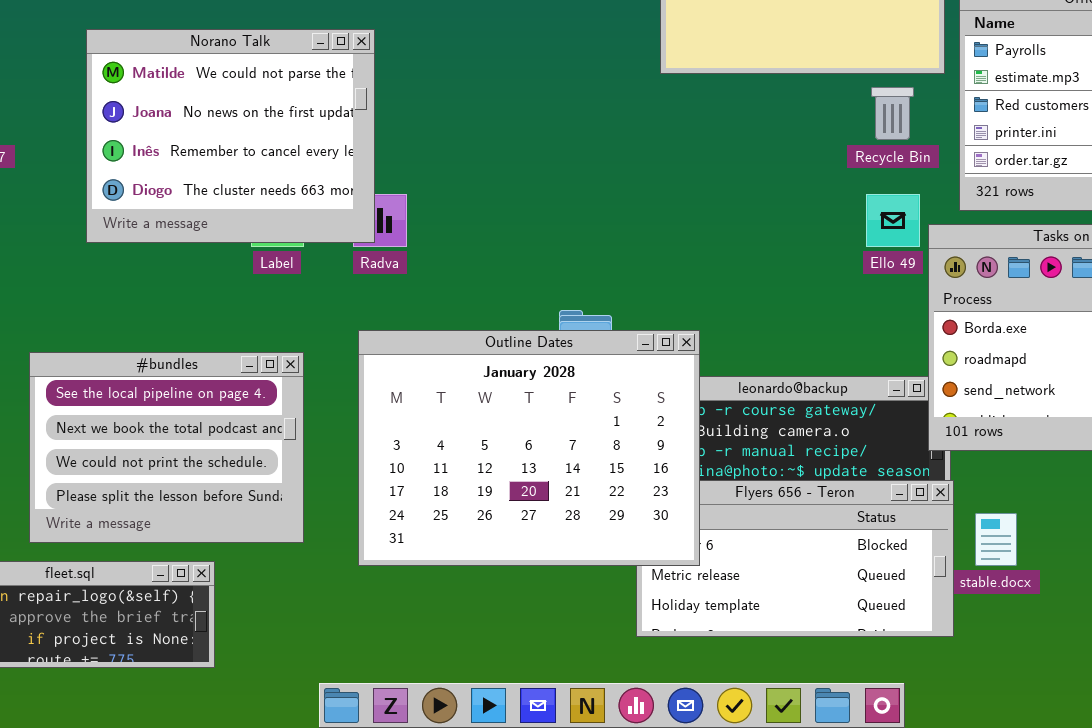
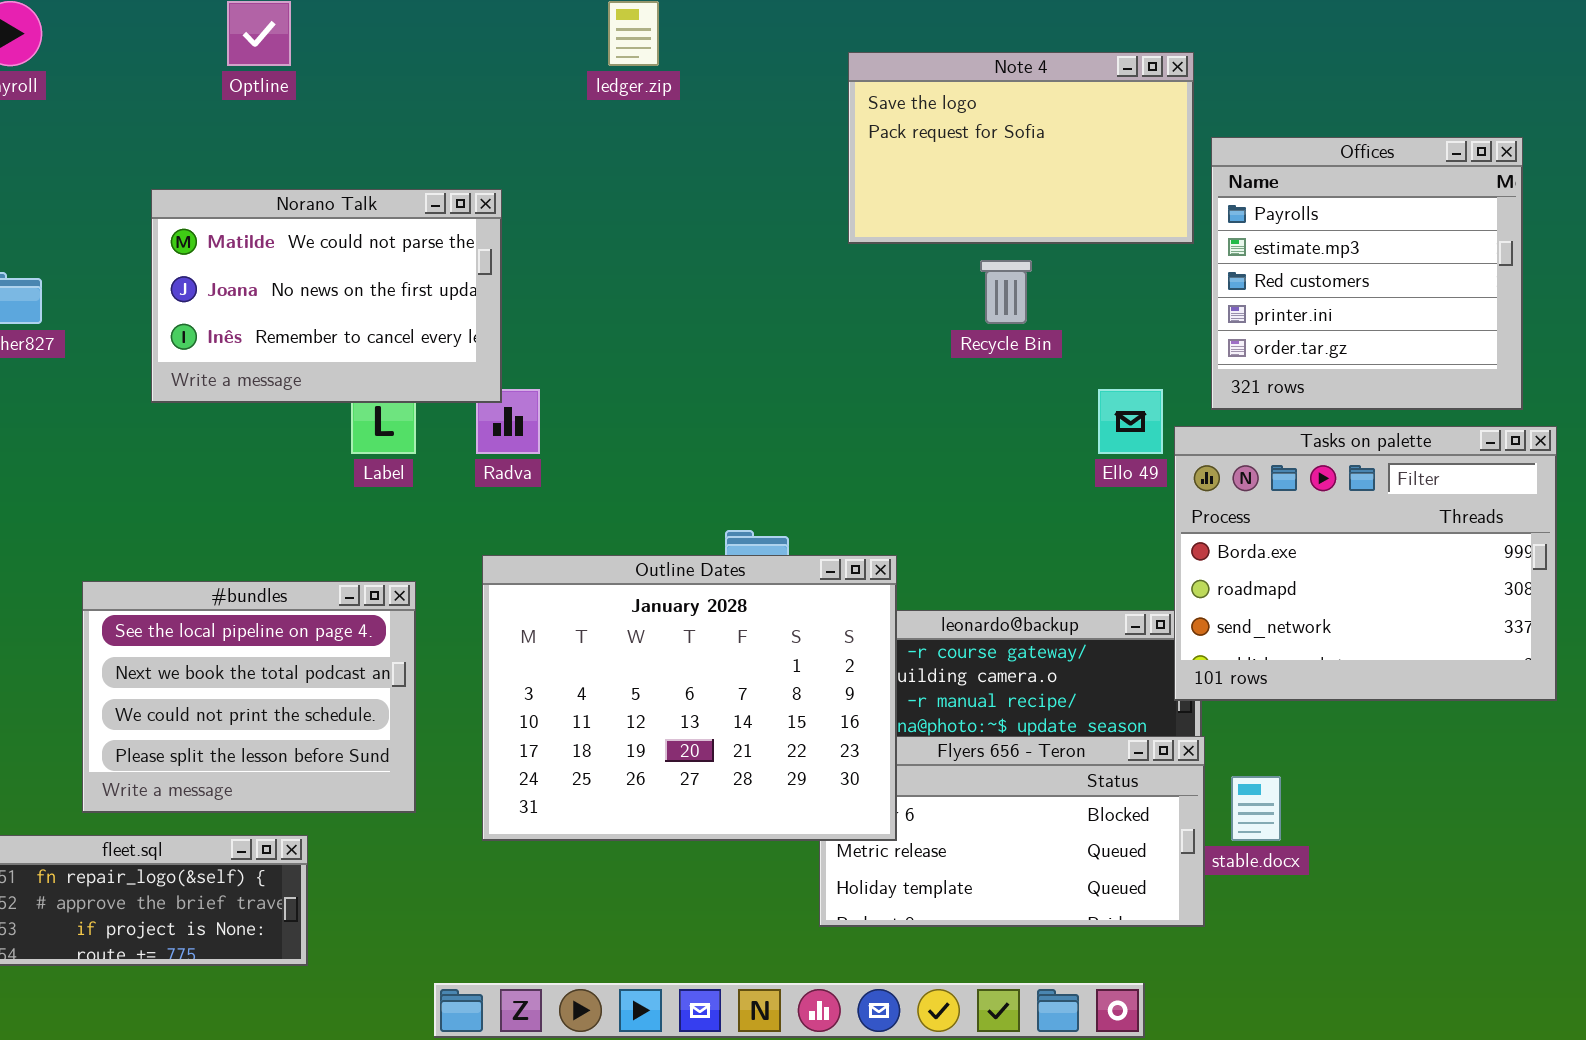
Norano Talk: [86,29,375,243] -> [151,189,502,403], resized
Recycle Bin: [871,87,914,140] -> [980,260,1032,324], moved

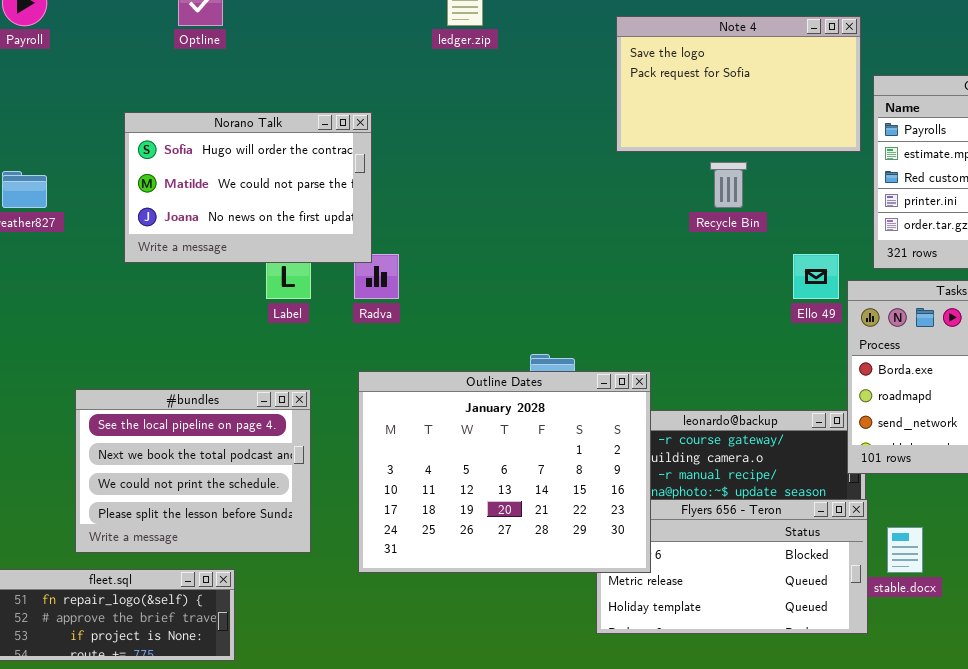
Norano Talk: [151,189,502,403] -> [124,112,372,263], scrolled up 1 row

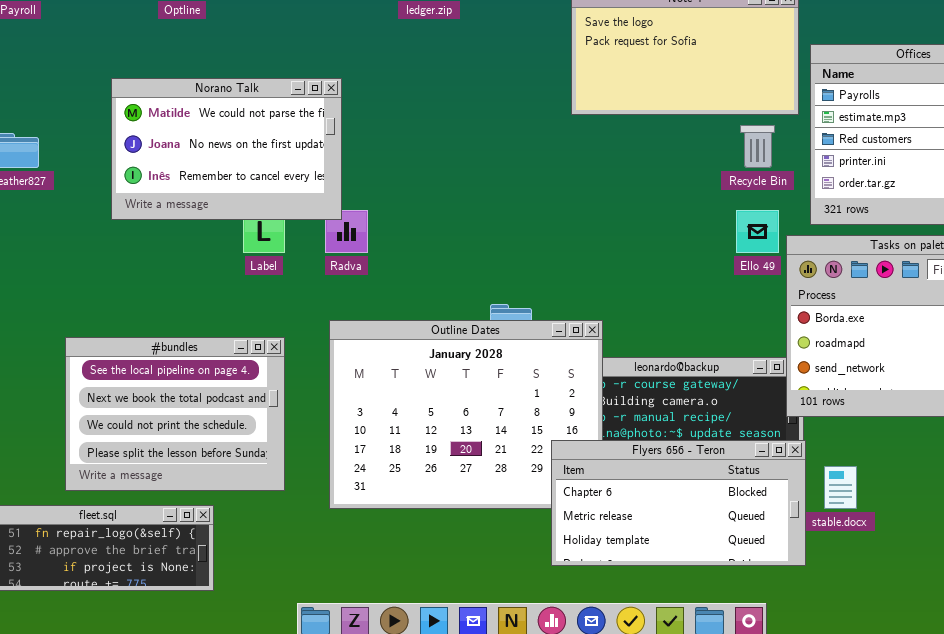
Norano Talk: [124,112,372,263] -> [111,78,342,220], scrolled down 1 row
Recycle Bin: [710,162,747,208] -> [740,125,775,168], moved
Flyers 656 - Teron: [596,499,868,634] -> [551,440,806,566], raised

